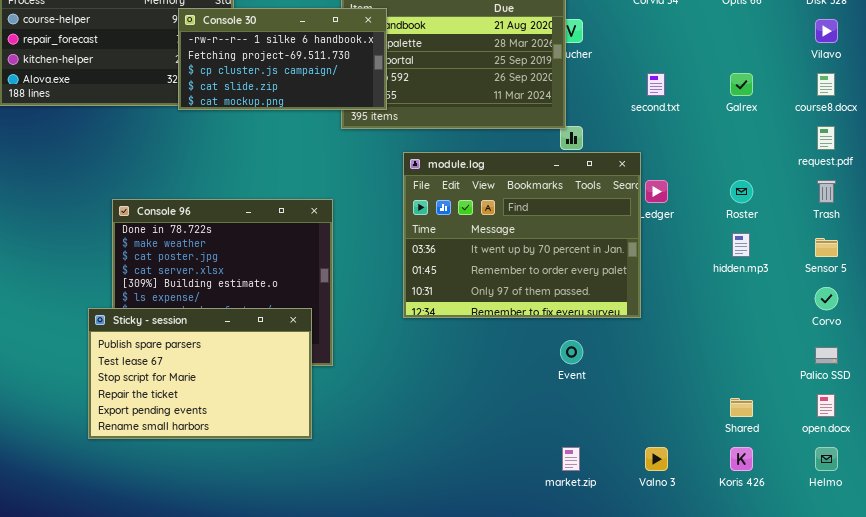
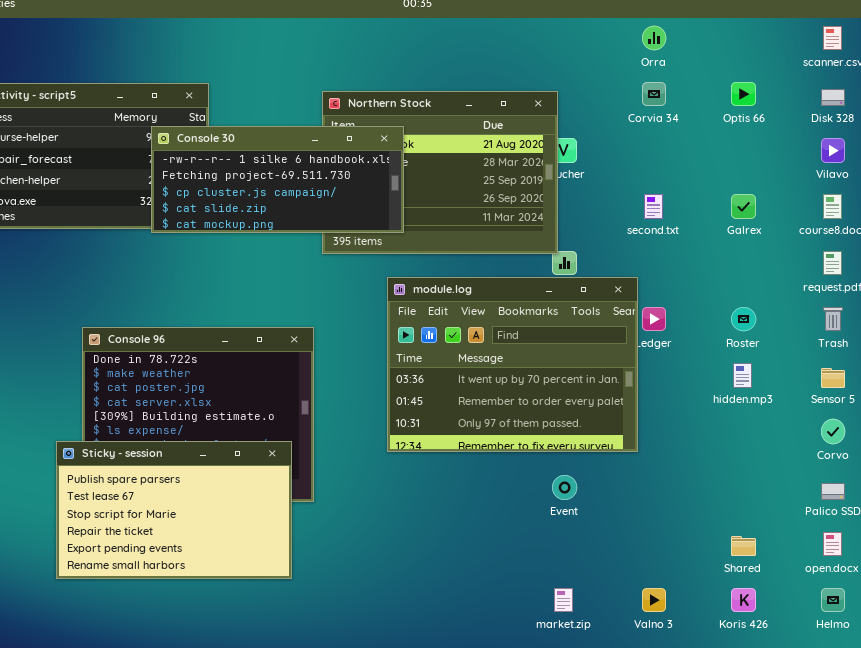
Console 30: [178,8,387,110] -> [151,126,404,233], resized

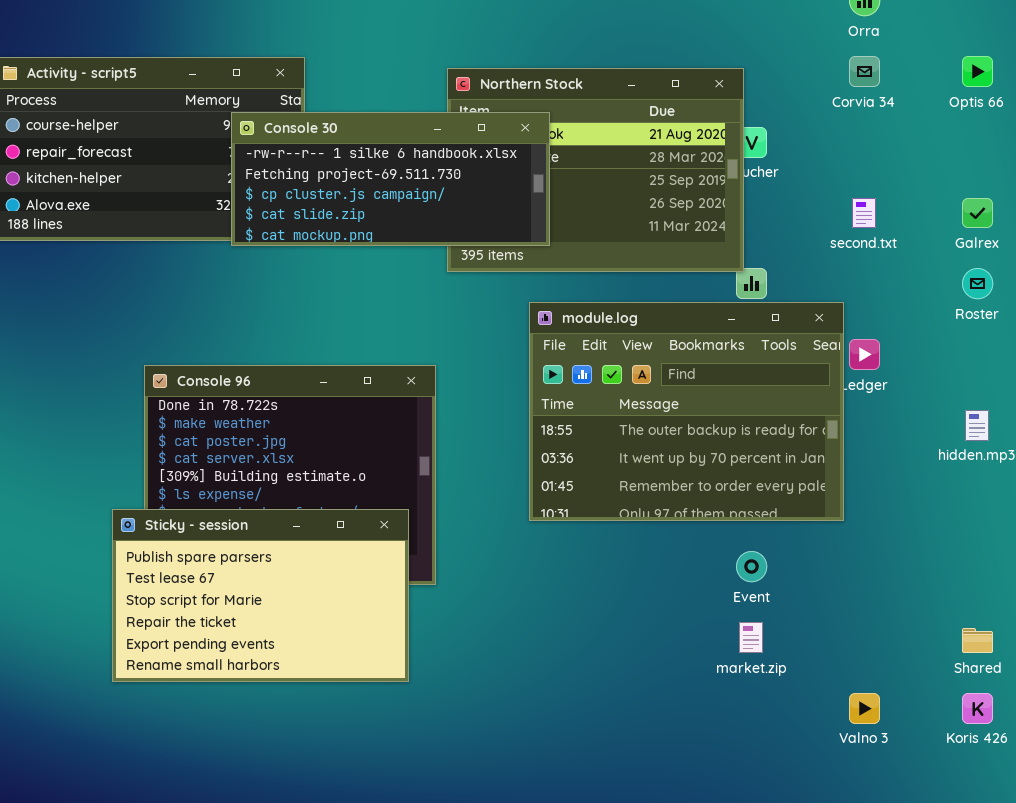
module.log: [387,277,638,452] -> [529,302,844,521], scrolled up 1 row
Roster: [731,307,756,331] -> [962,268,993,299], moved
market.zip: [554,588,573,612] -> [739,622,763,653], moved

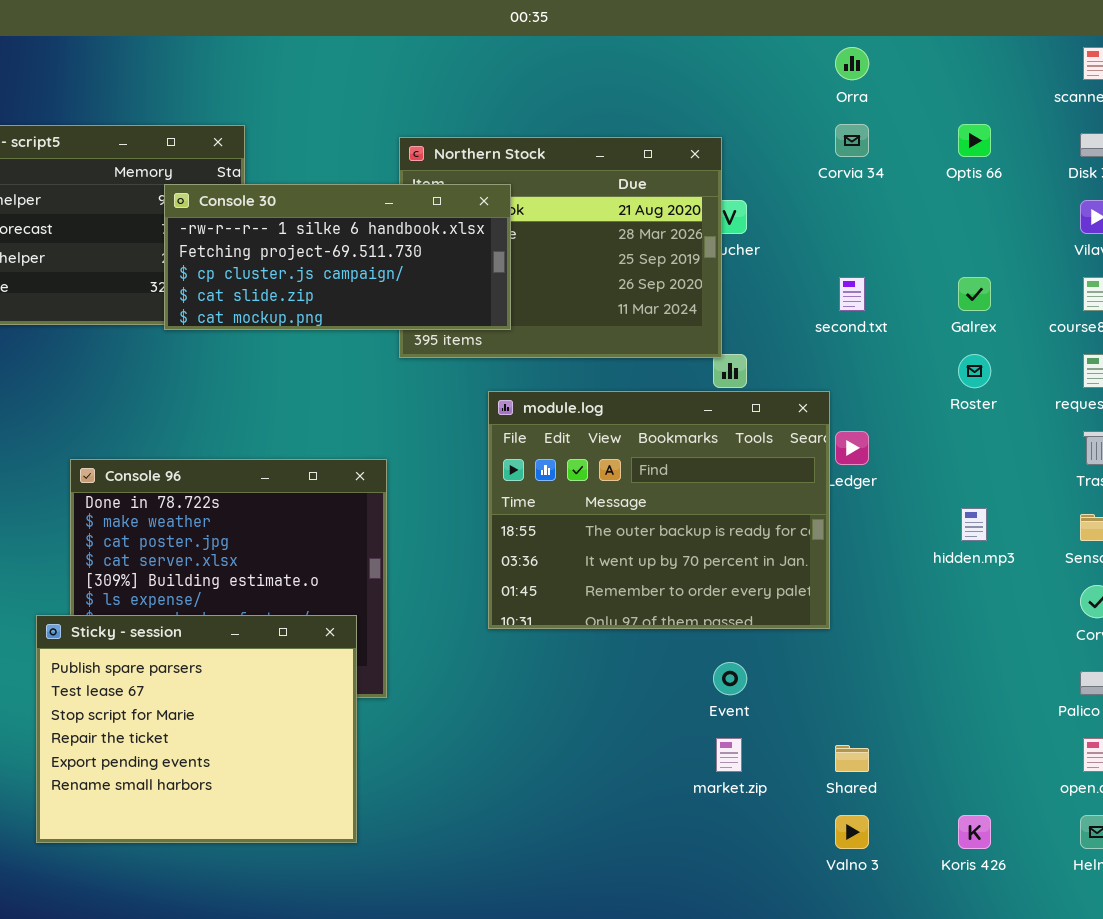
Sticky - session: [112,509,409,682] -> [36,615,357,843], resized
Shared: [962,628,993,653] -> [835,745,869,772], moved

